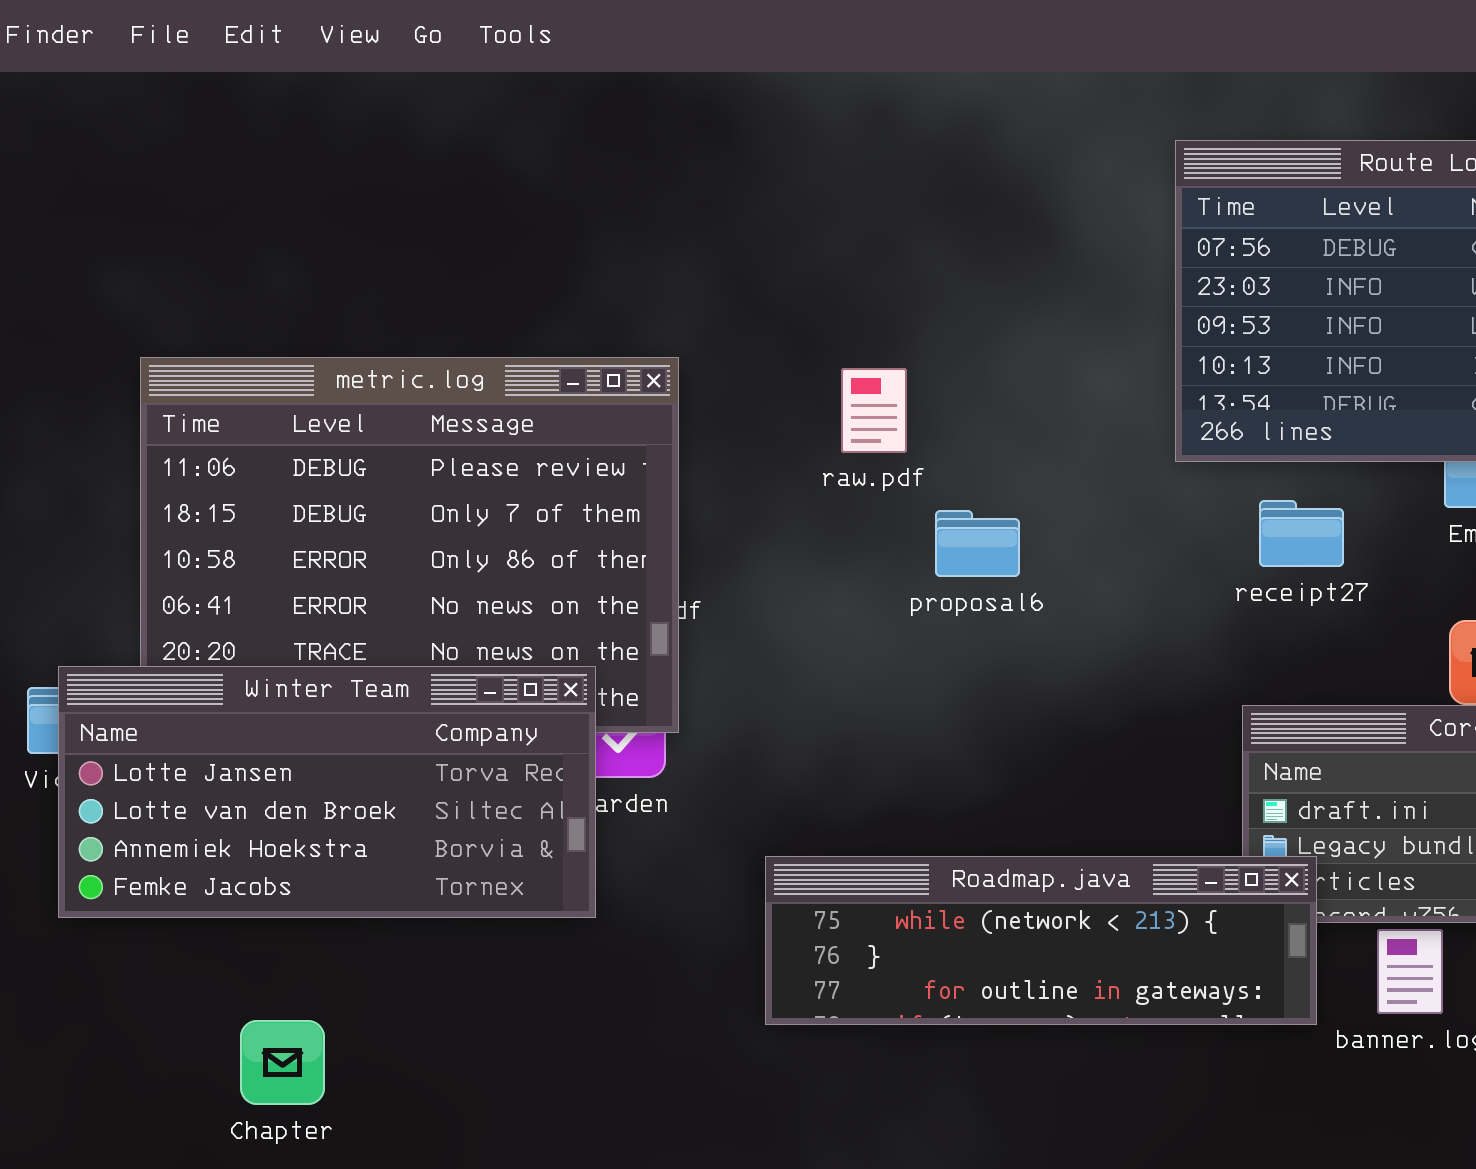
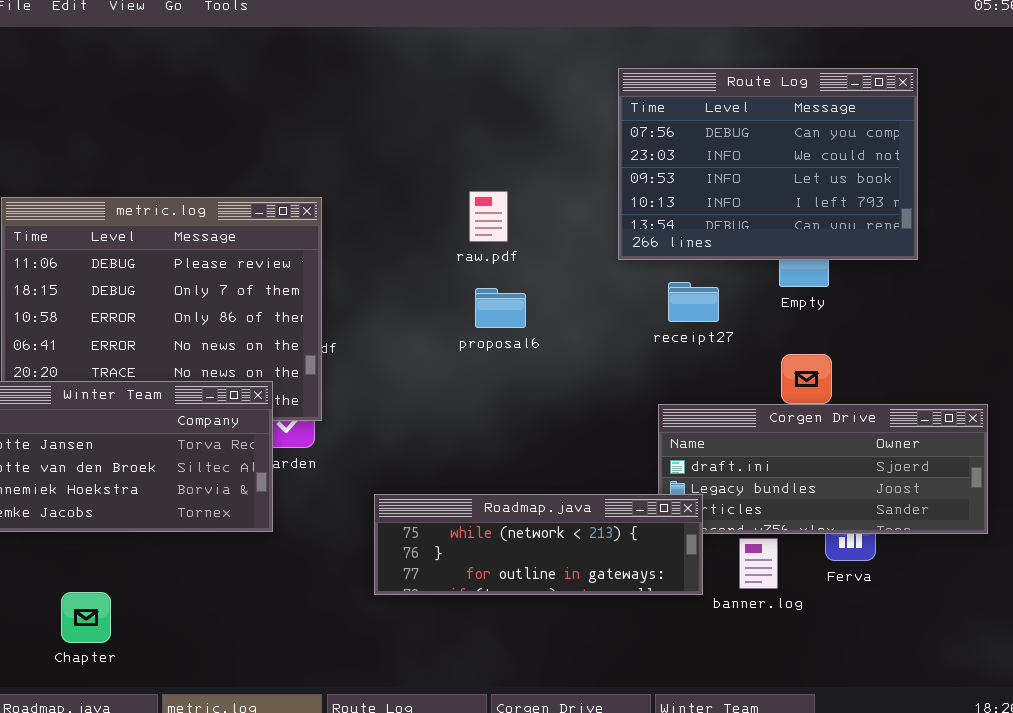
raw.pdf: [841,368,907,453] -> [469,191,508,242], moved

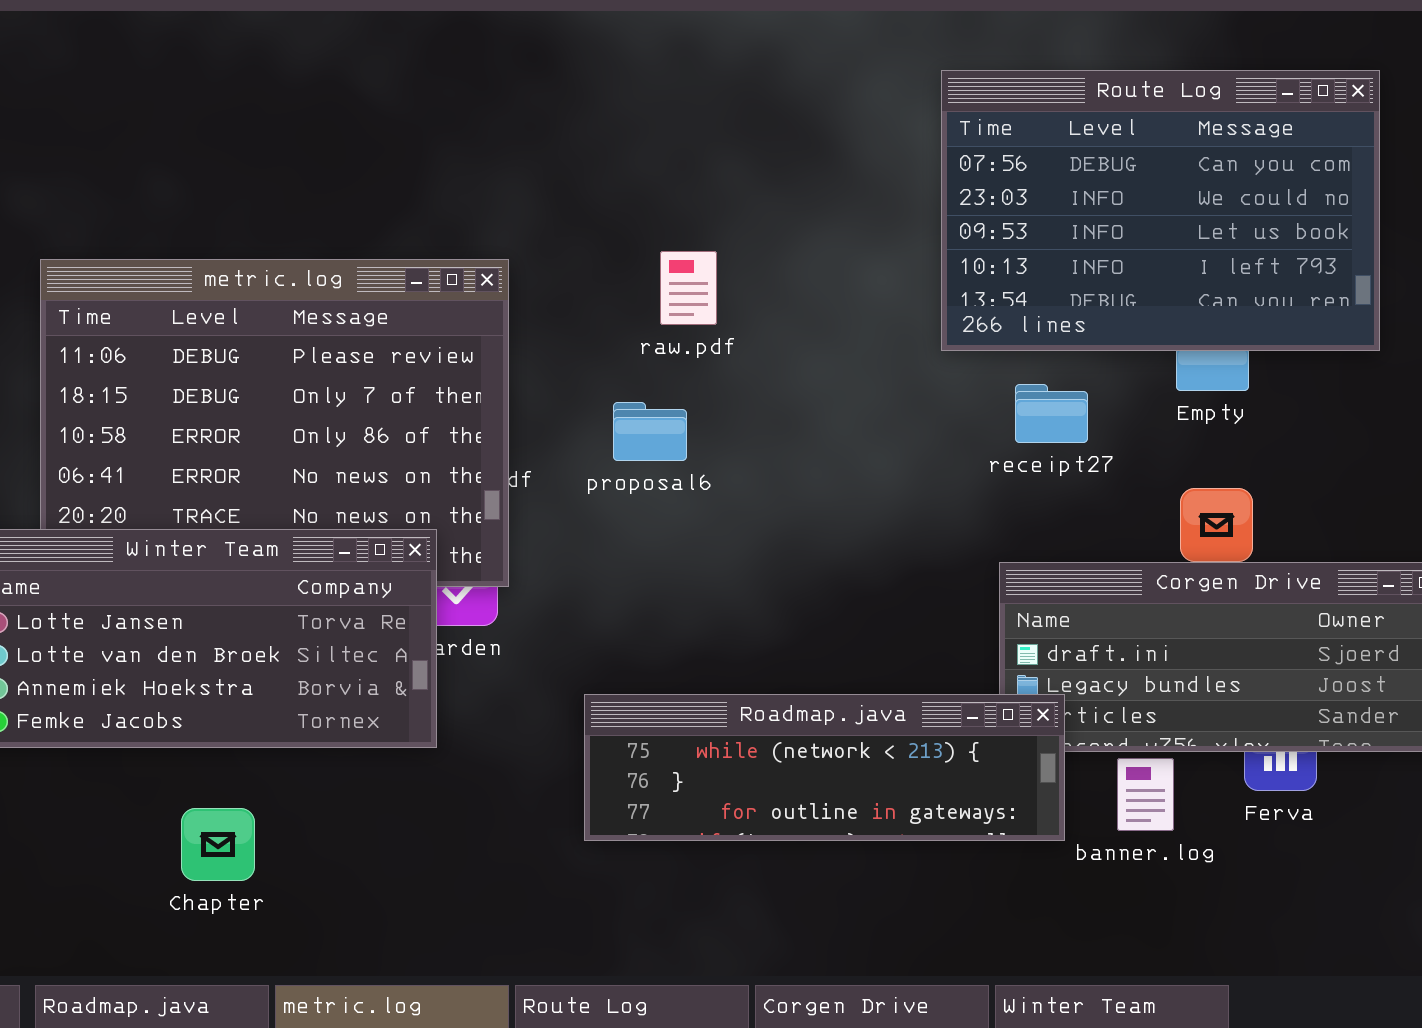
raw.pdf: [469,191,508,242] -> [660,251,717,325], moved
proposal6: [475,288,526,328] -> [613,402,687,461], moved
Chapter: [61,592,111,643] -> [181,808,255,881], moved

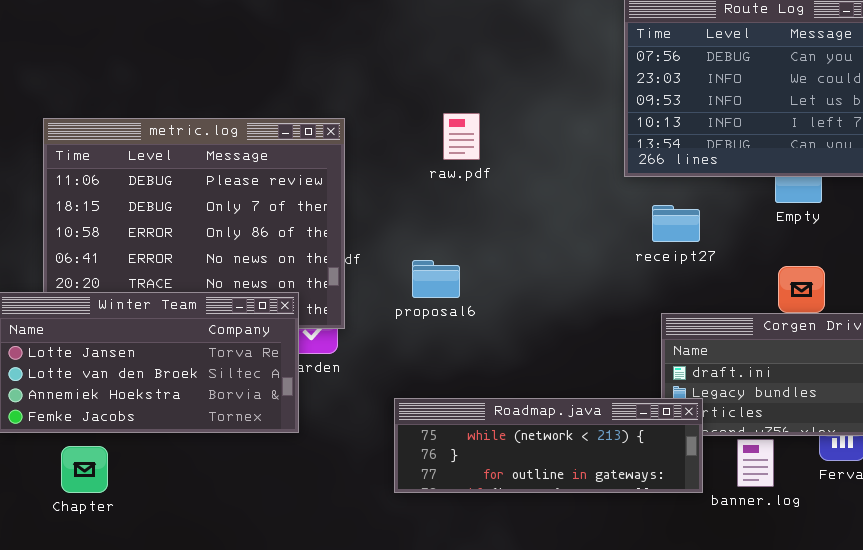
receipt27: [1015,384,1088,443] -> [652,205,700,242], moved
proposal6: [613,402,687,461] -> [412,260,460,298], moved
Chapter: [181,808,255,881] -> [61,446,108,493], moved

